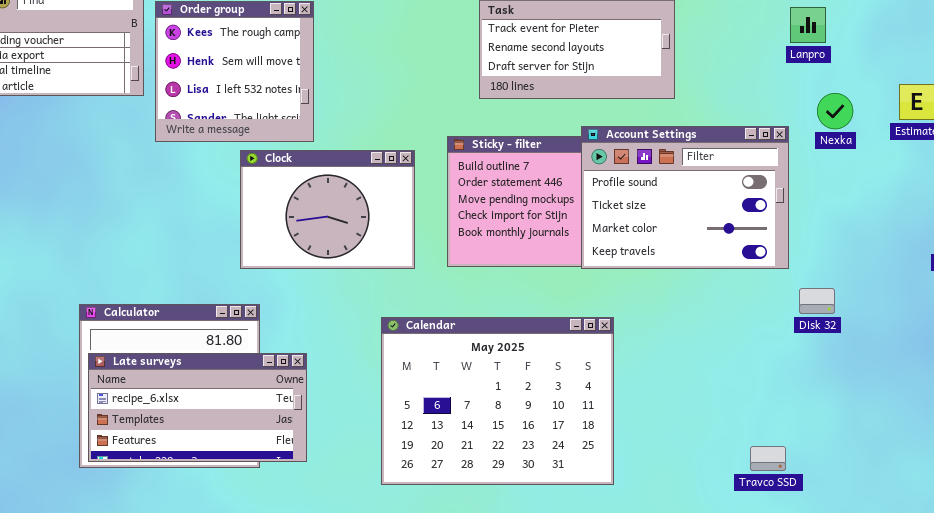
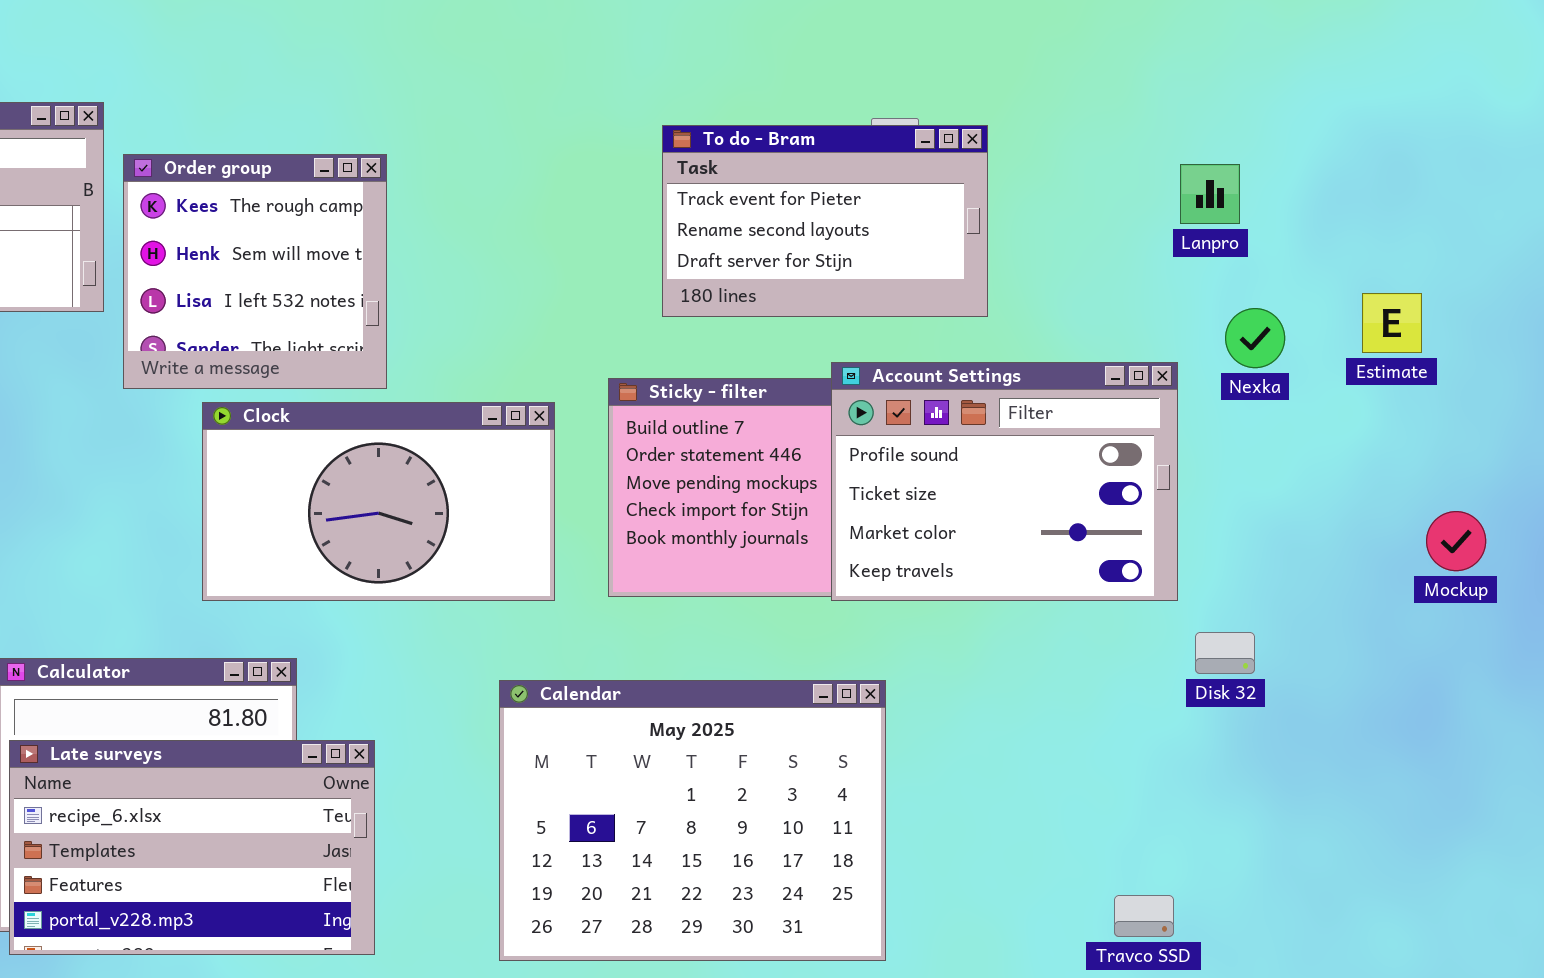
Clock: [240,150,415,269] -> [202,402,555,601], resized
Late surveys: [88,353,307,462] -> [9,740,375,955], resized

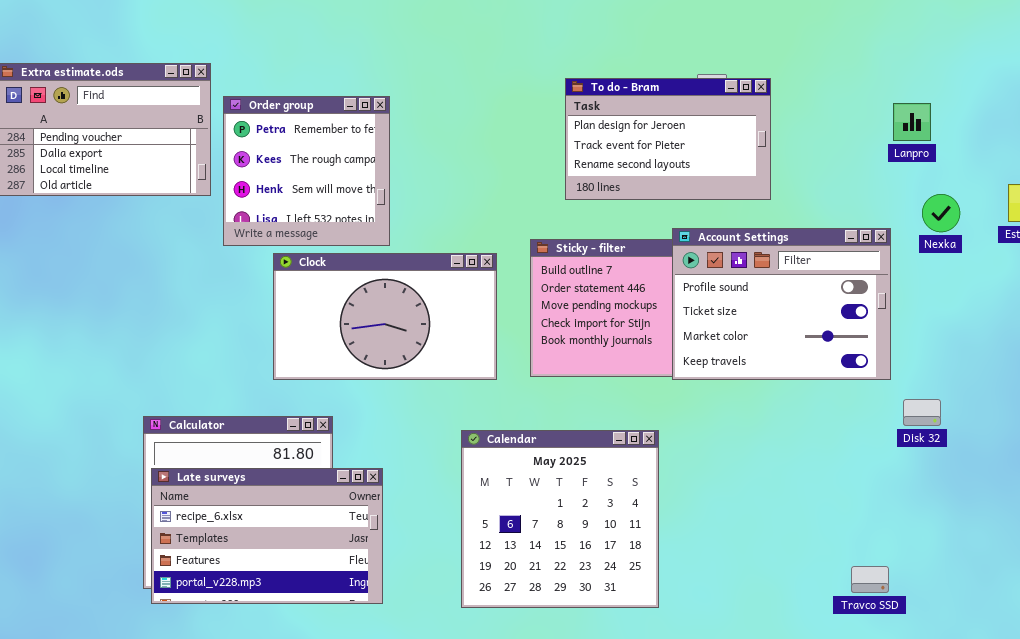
To do - Bram: [662,125,988,317] -> [565,78,771,200], scrolled up 1 row
Order group: [123,154,387,389] -> [223,96,390,246], scrolled up 1 row
Calendar: [499,680,886,961] -> [461,430,659,608], resized

